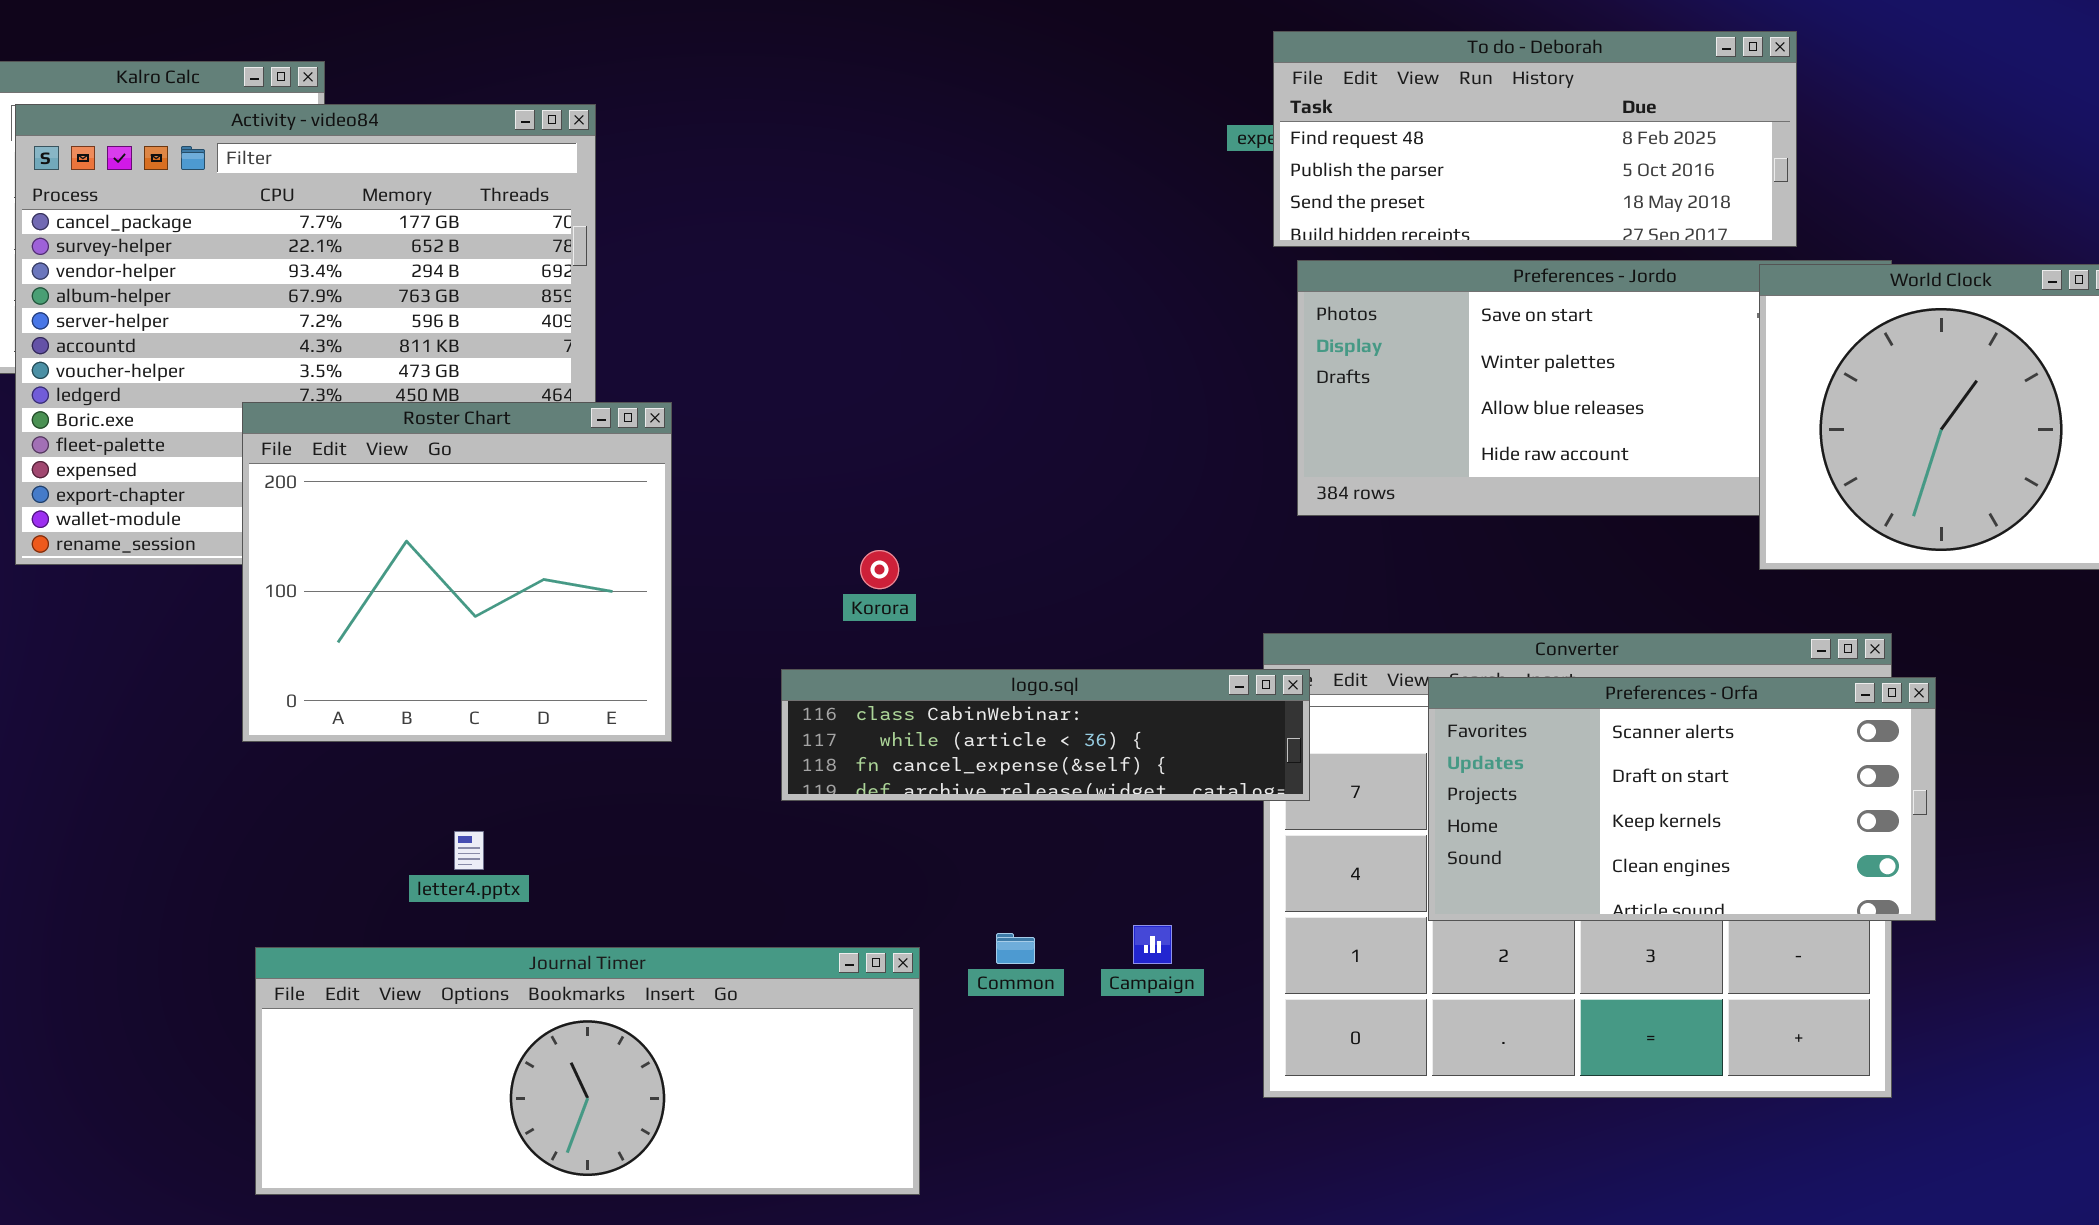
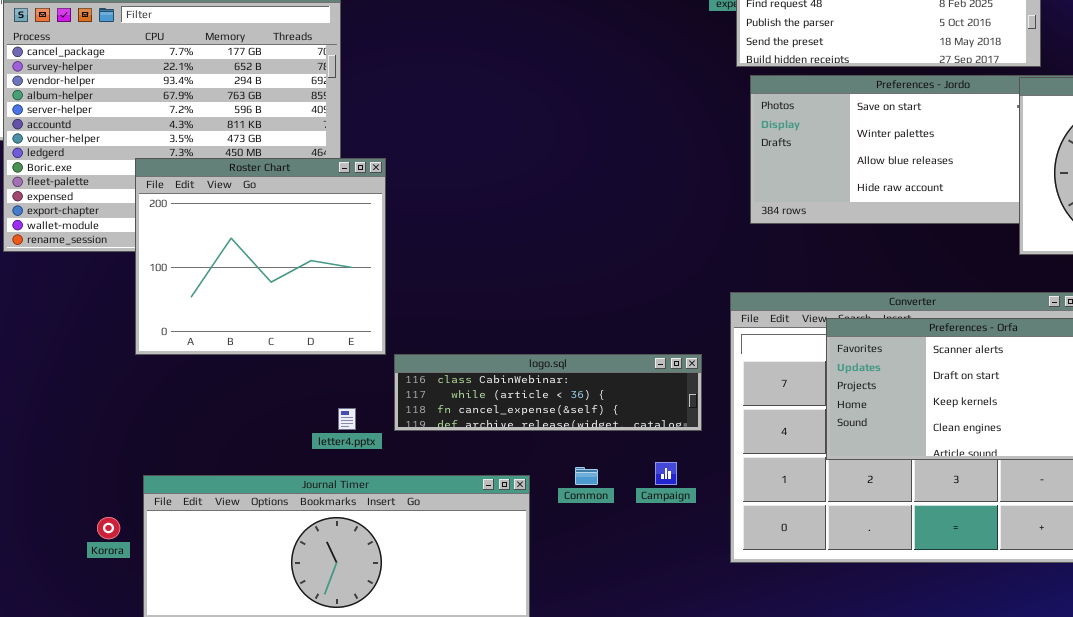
Korora: [860,550,899,589] -> [97,517,120,539], moved
logo.sql: [781,669,1310,801] -> [394,354,702,431], moved
letter4.pptx: [454,831,484,870] -> [338,408,356,430], moved

